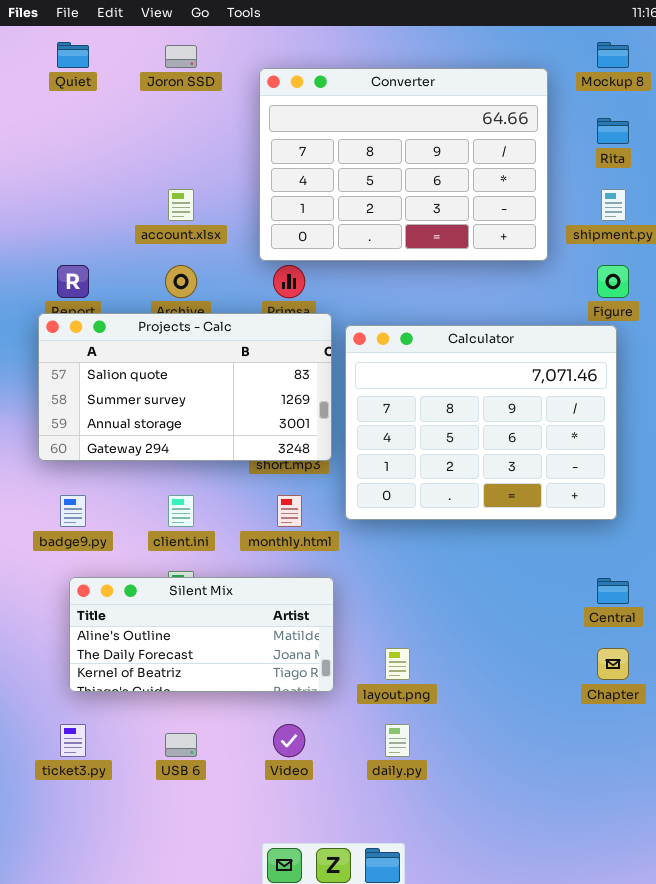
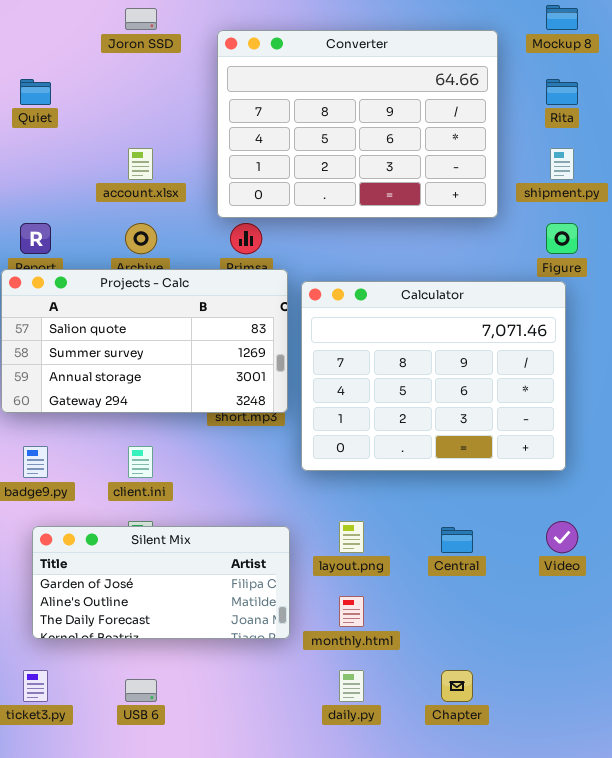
Quiet: [57,42,89,68] -> [20,79,51,105], moved
monthly.html: [277,495,302,527] -> [339,596,364,627], moved
Silent Mix: [69,577,334,692] -> [32,526,290,639], scrolled up 1 row
Central: [597,578,629,604] -> [441,527,473,553], moved
layout.png: [385,648,410,680] -> [339,521,364,553], moved
Chapter: [597,648,629,680] -> [441,670,473,702], moved
Video: [273,724,305,757] -> [546,521,578,553], moved

